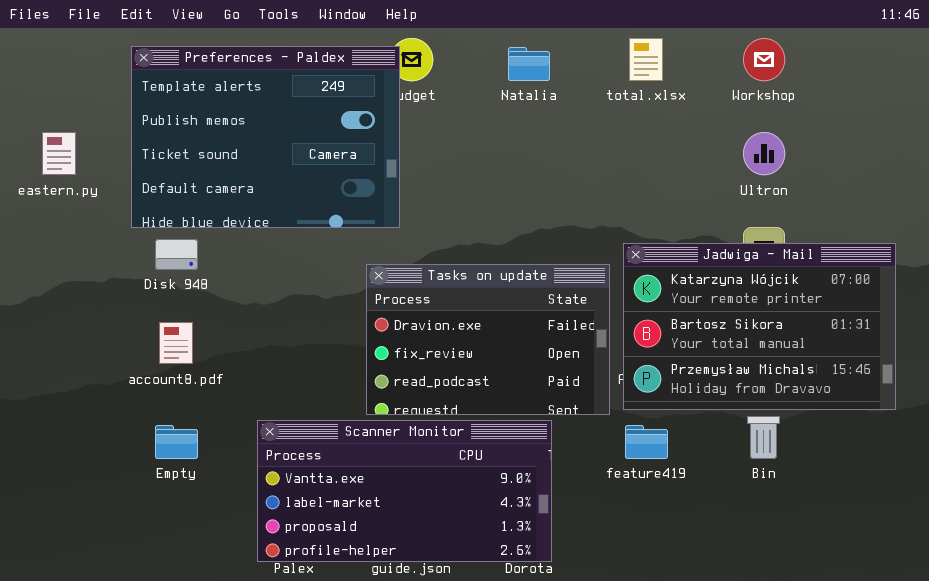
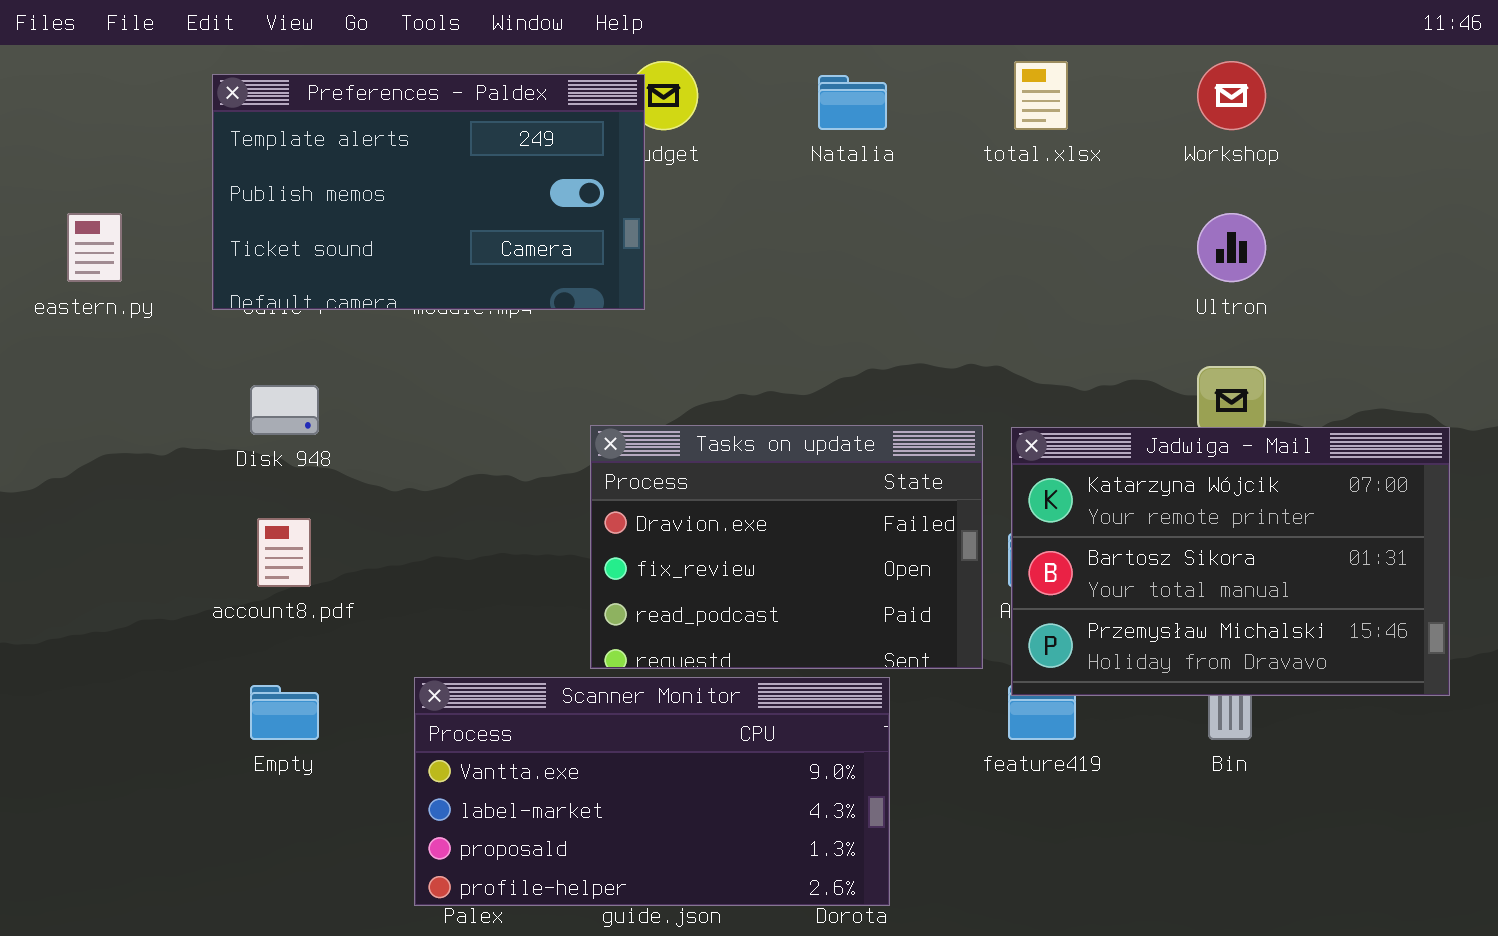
Preferences - Paldex: [131,46,400,228] -> [212,74,645,310], resized
Jadwiga - Mail: [623,243,896,410] -> [1011,427,1450,696], moved

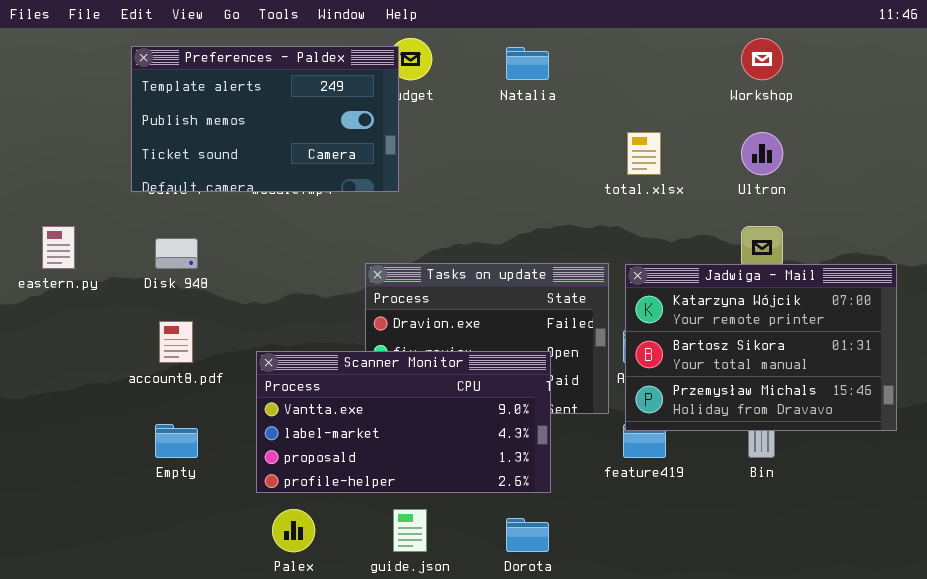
total.xlsx: [1014,61,1068,130] -> [627,132,661,175], moved
eastern.py: [67,213,122,282] -> [42,226,75,269], moved
Scanner Monitor: [414,677,890,906] -> [256,351,551,493], moved

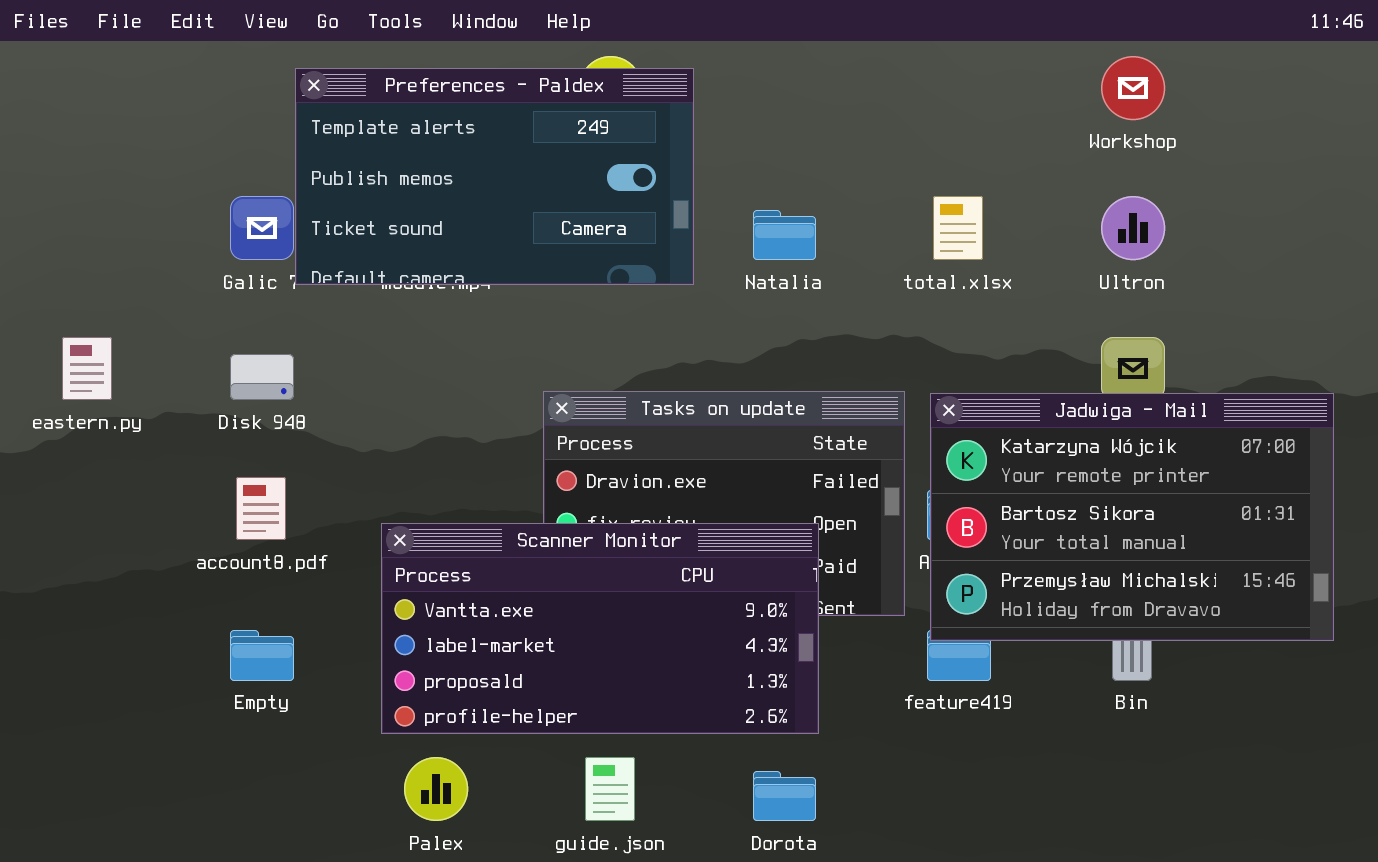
Preferences - Paldex: [131,46,399,192] -> [295,68,694,285], moved
Natalia: [506,47,549,80] -> [753,210,816,260], moved

